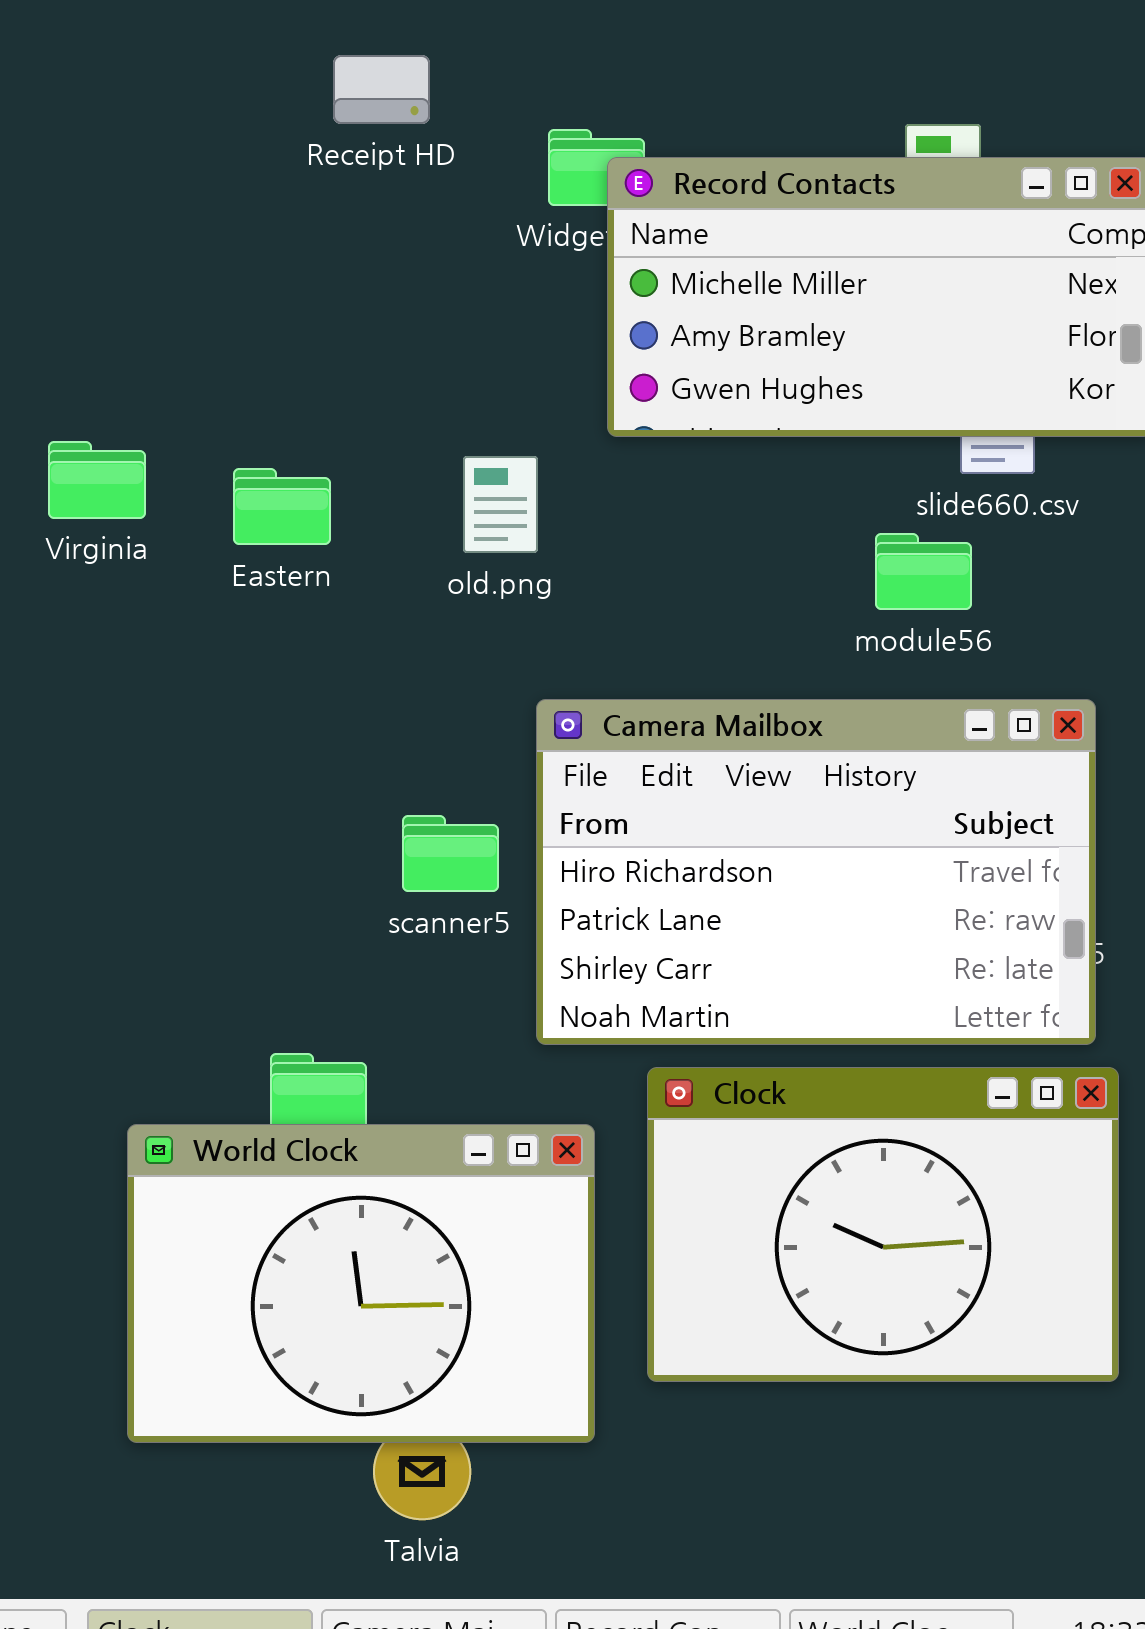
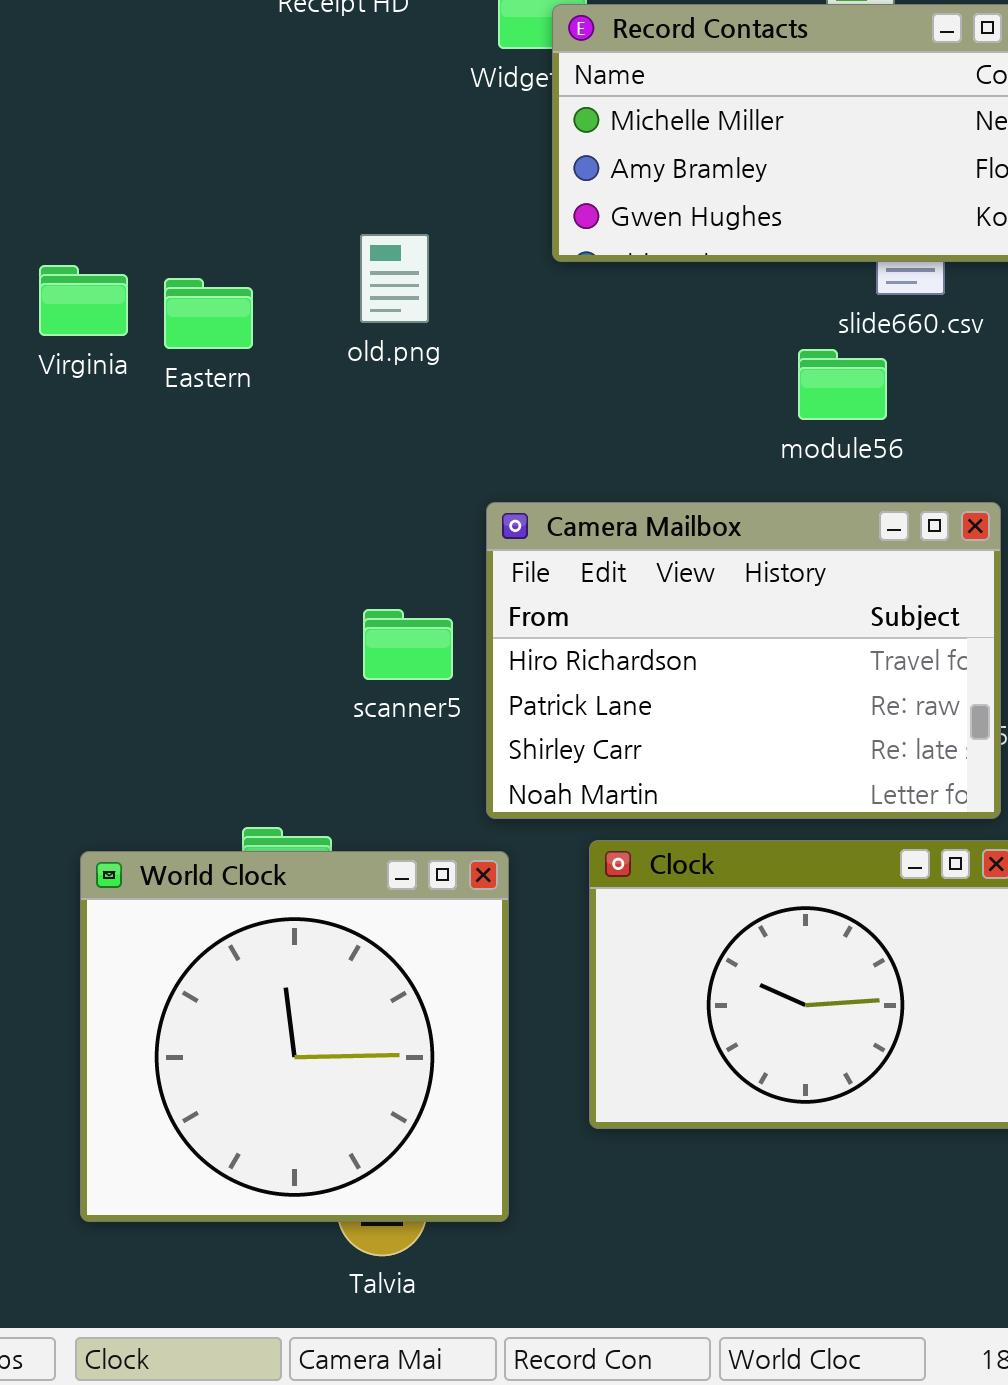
old.png: [463,456,538,553] -> [360,234,429,323], moved
Eastern: [233,468,331,545] -> [164,278,253,349], moved
World Clock: [127,1124,595,1443] -> [80,851,509,1222], moved, resized

